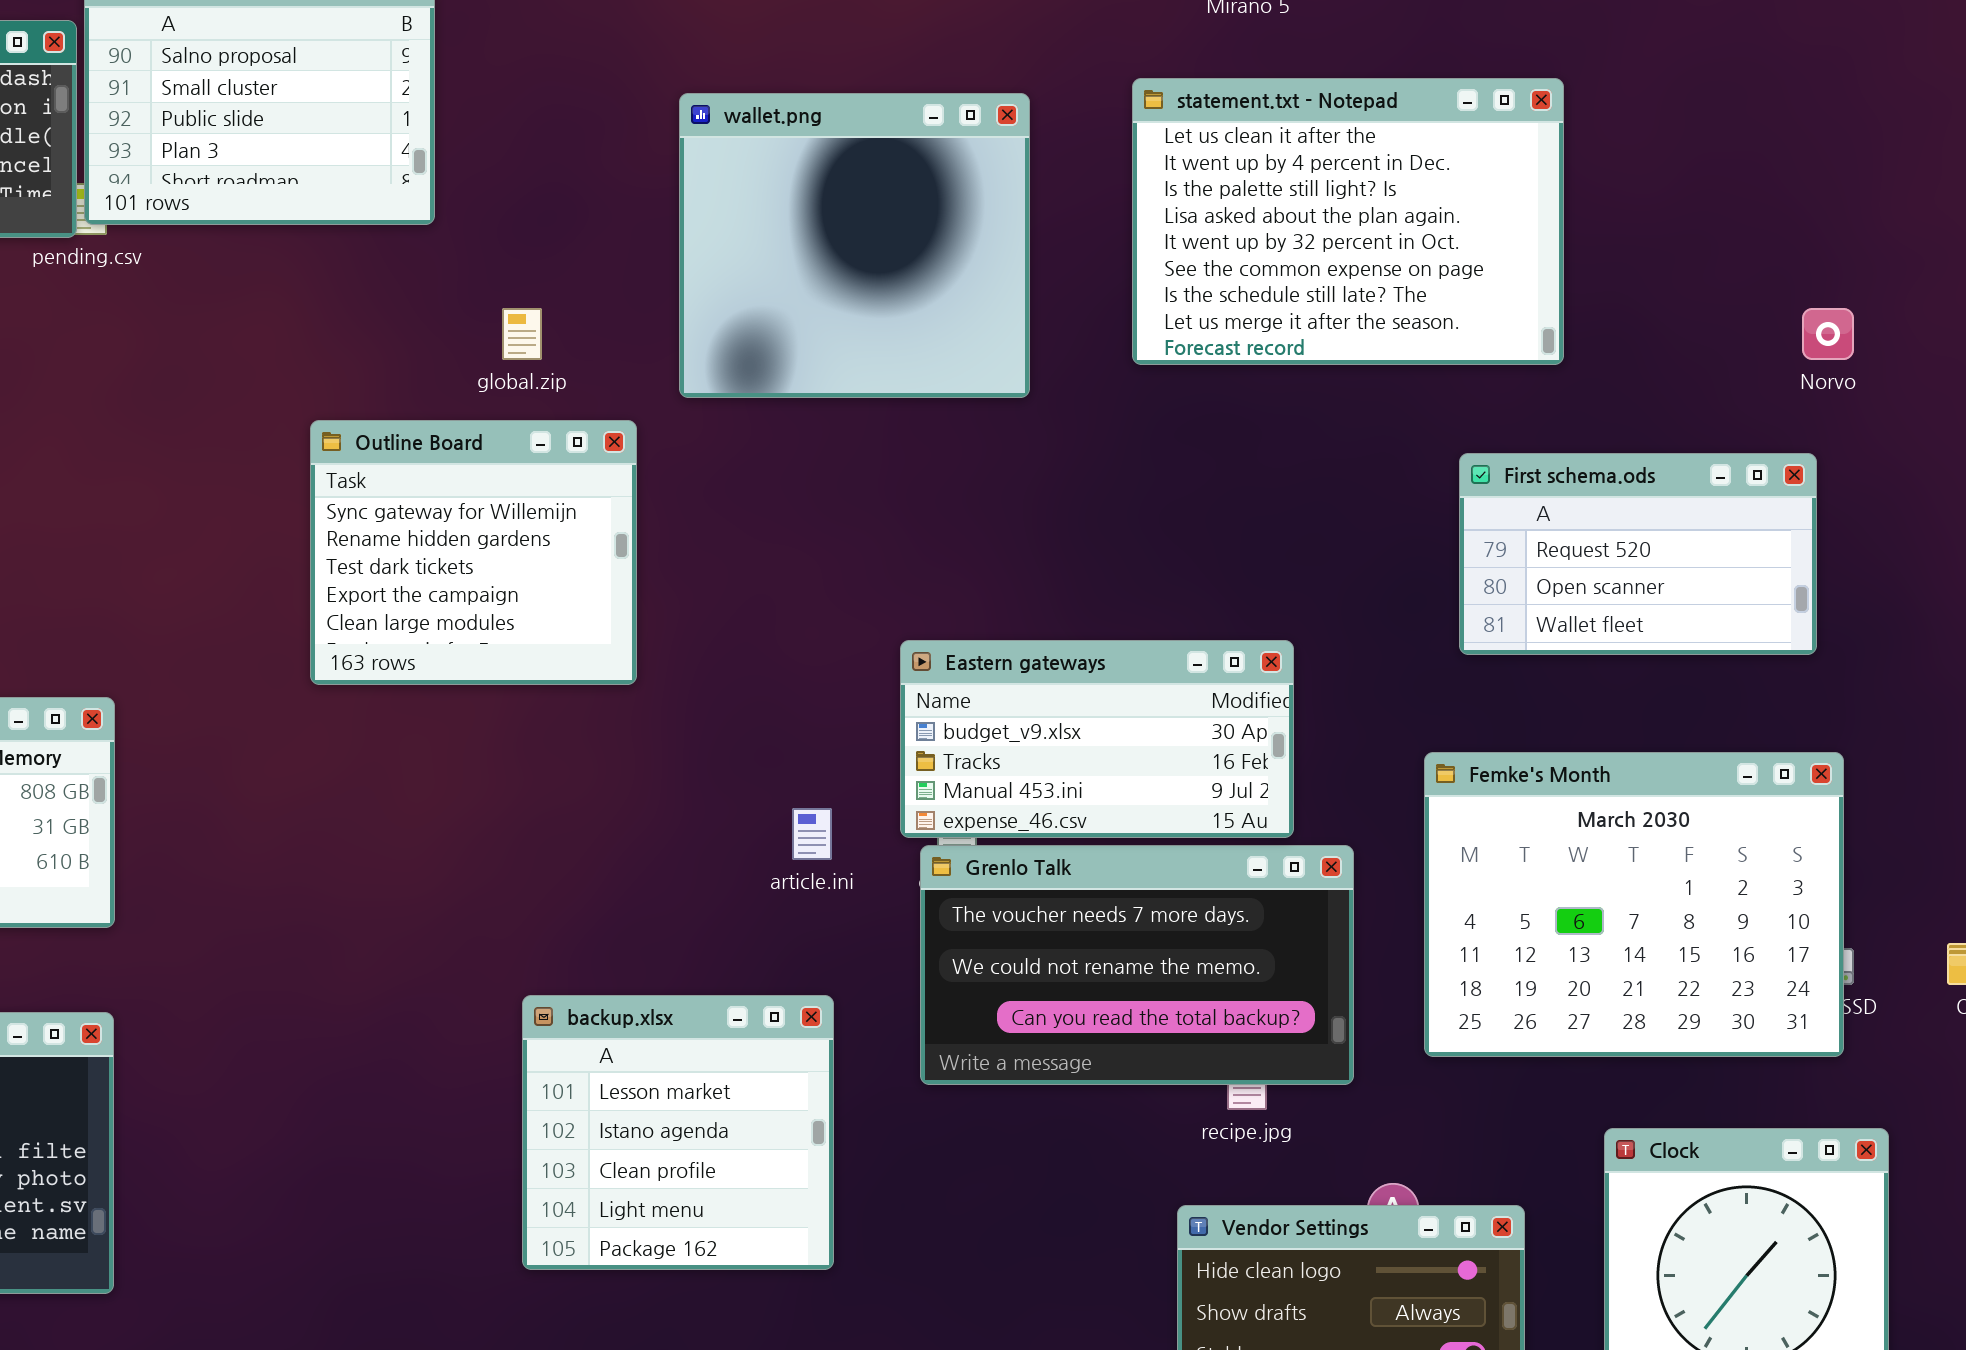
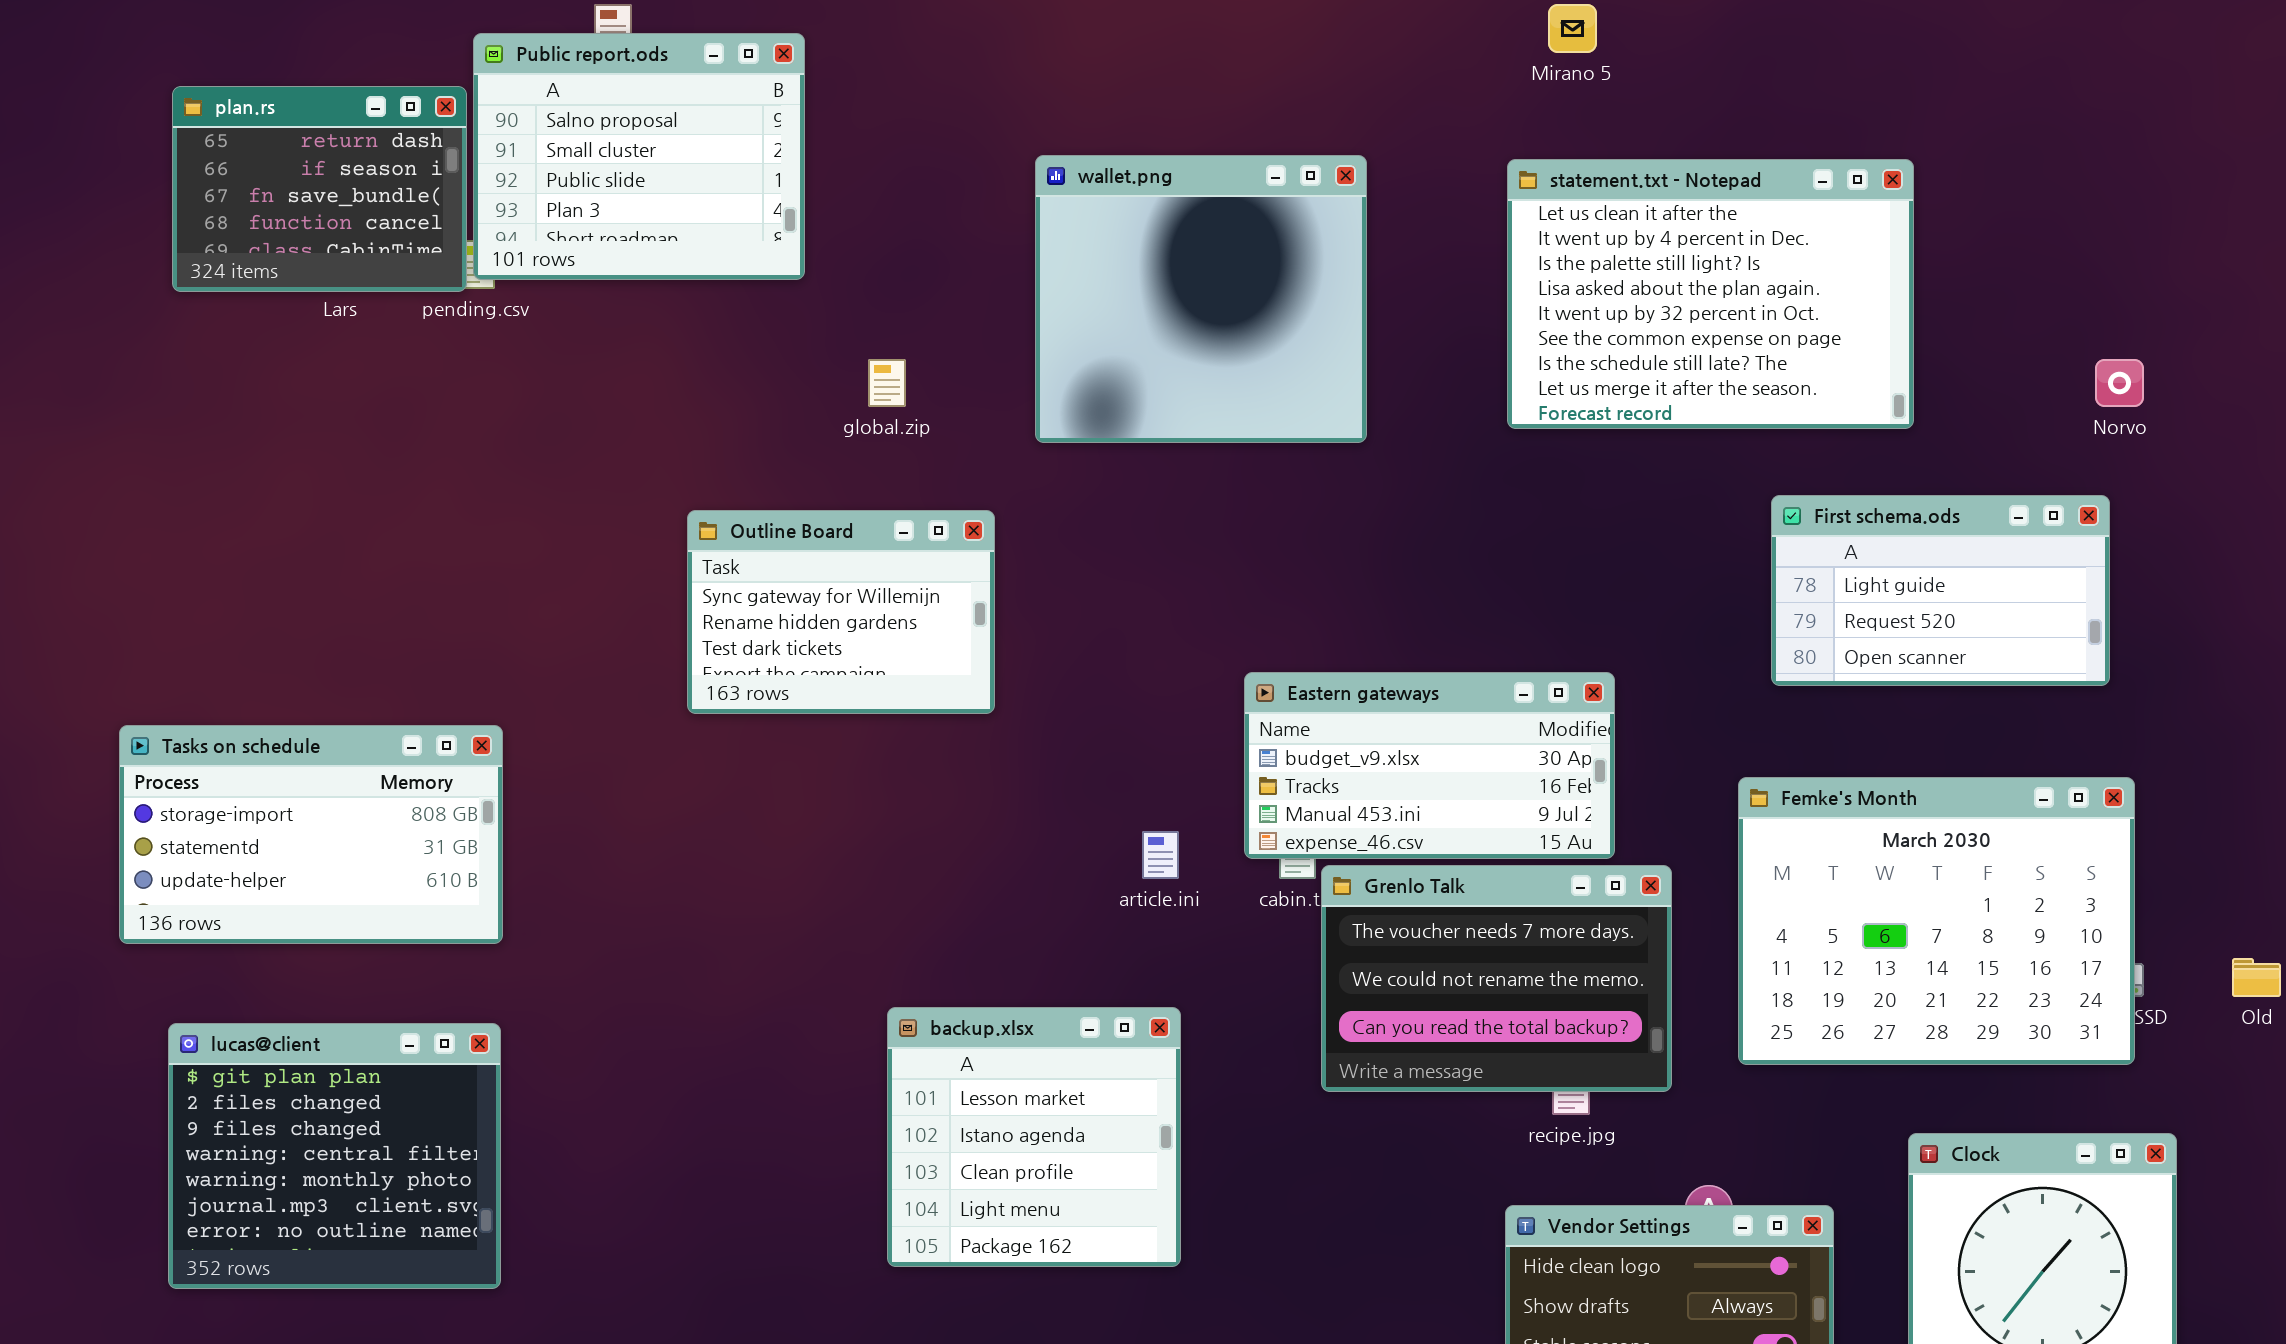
statement.txt - Notepad: [1132,78,1564,365] -> [1507,159,1914,429], moved
Outline Board: [310,420,637,685] -> [687,510,995,714], resized
First schema.ods: [1459,453,1817,655] -> [1771,495,2110,686], scrolled up 1 row
Grenlo Talk: [920,845,1354,1085] -> [1321,865,1672,1092], resized

